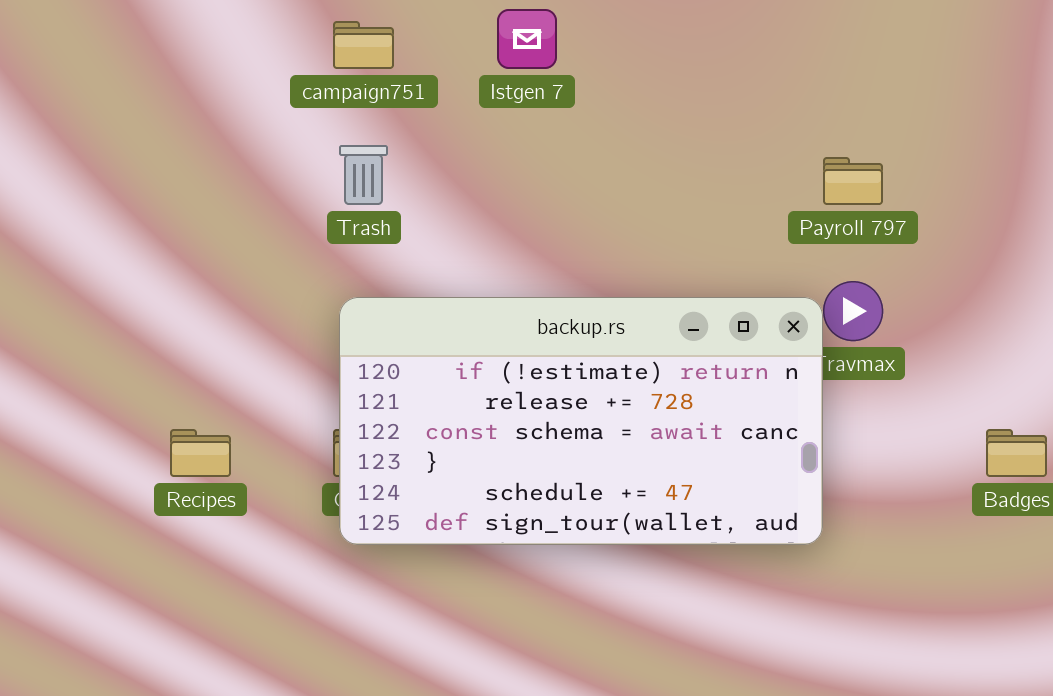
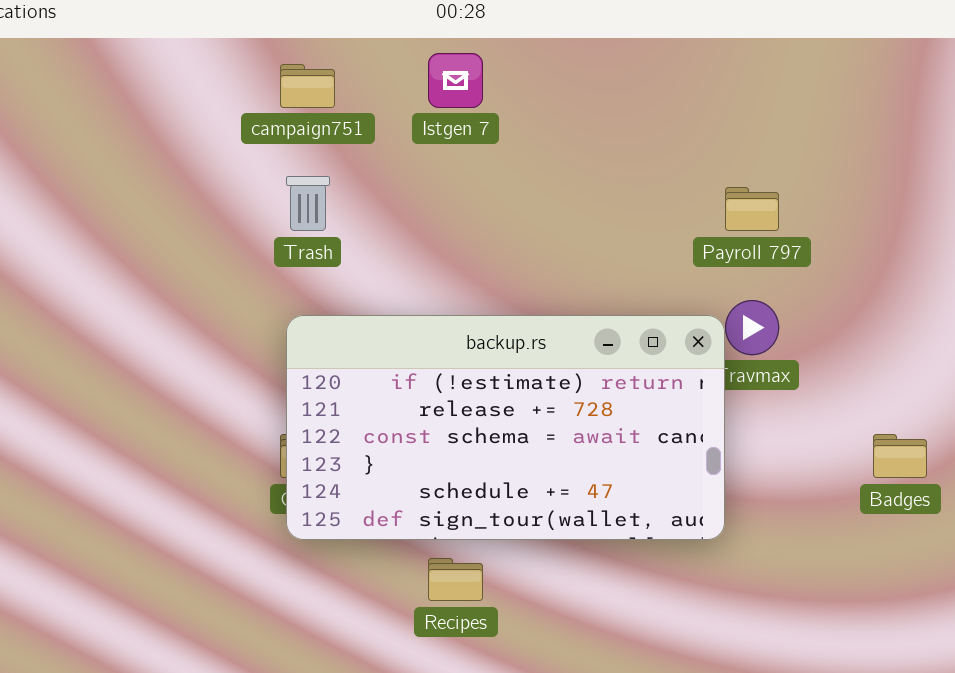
Recipes: [170,429,231,477] -> [428,558,483,601], moved

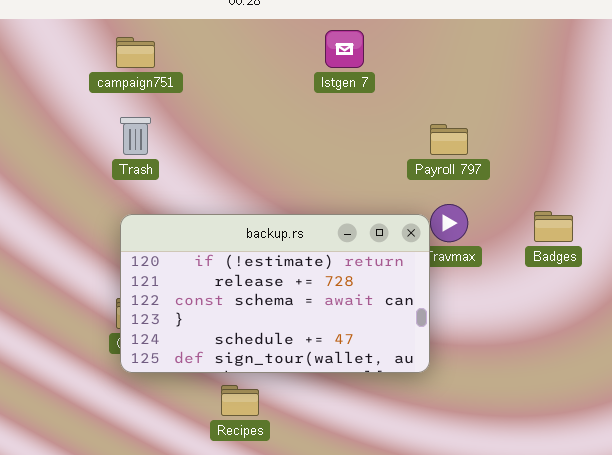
Istgen 7: [428,53,483,108] -> [325,30,364,68], moved
Badges: [873,434,927,478] -> [534,211,573,242], moved

